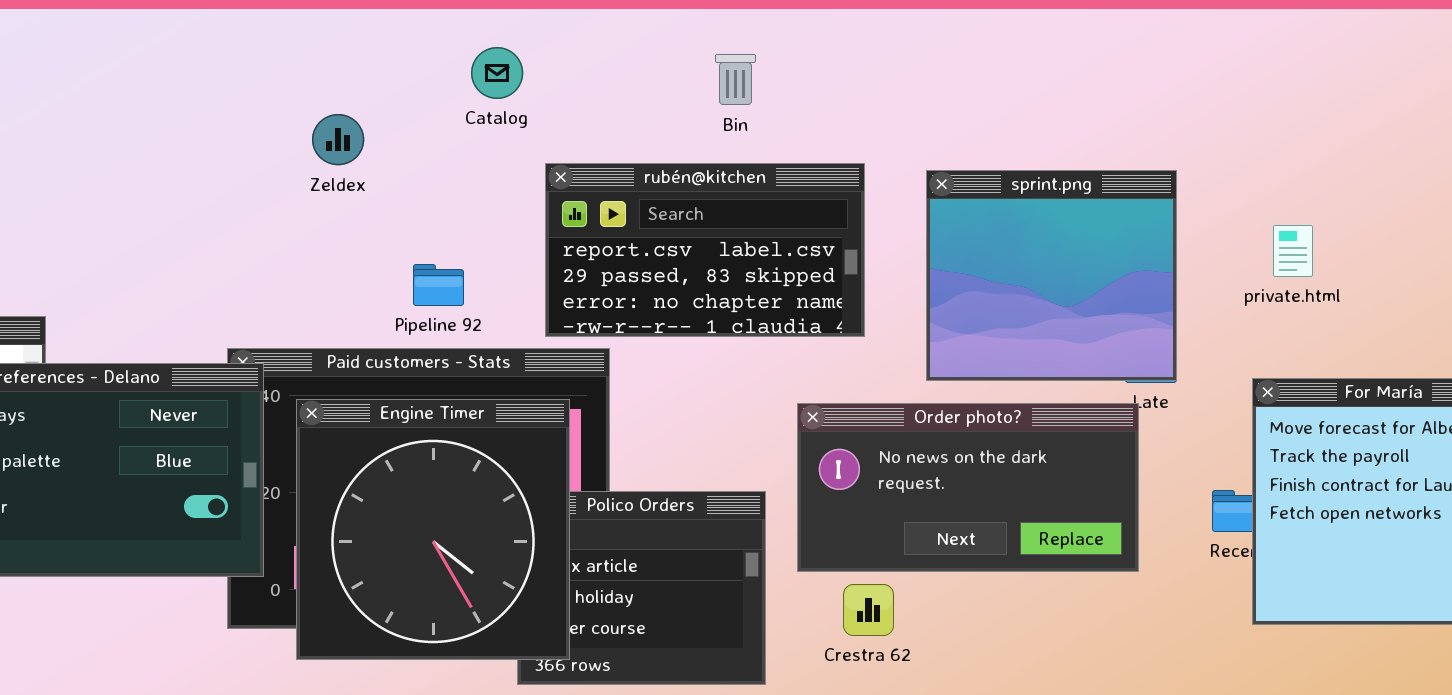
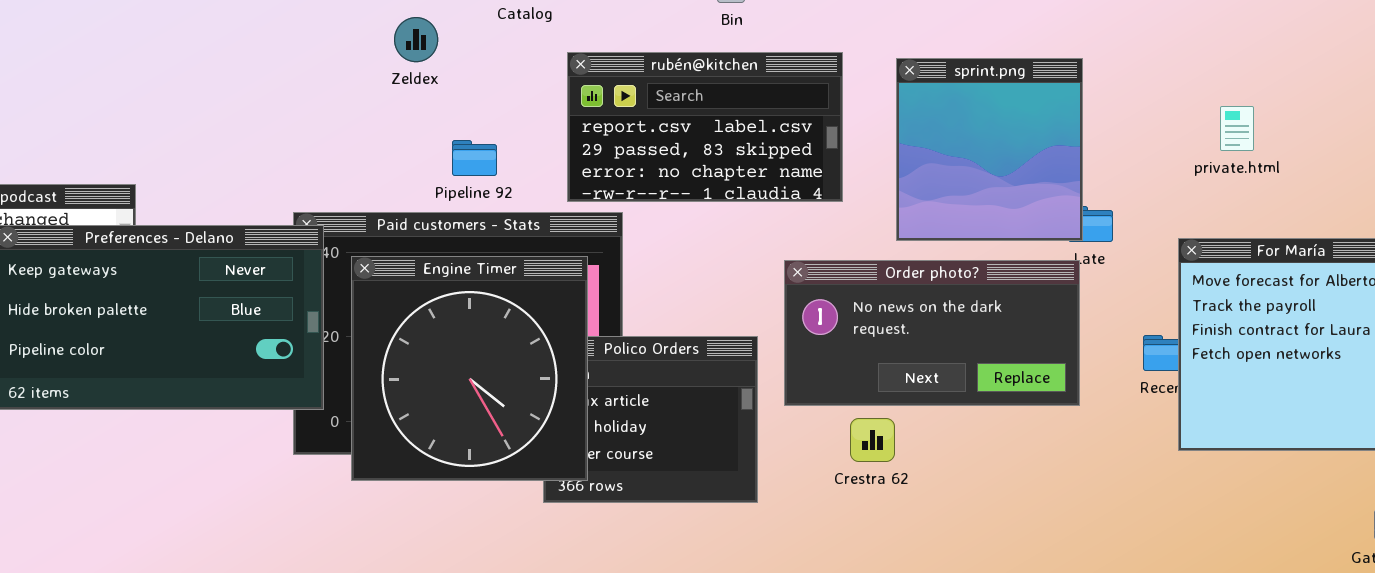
Zeldex: [312,114,364,165] -> [394,17,438,62], moved
sprint.png: [926,170,1177,381] -> [896,58,1083,241], resized
private.html: [1273,225,1313,277] -> [1220,106,1254,151], moved
Crestra 62: [843,584,894,636] -> [850,418,895,462], moved

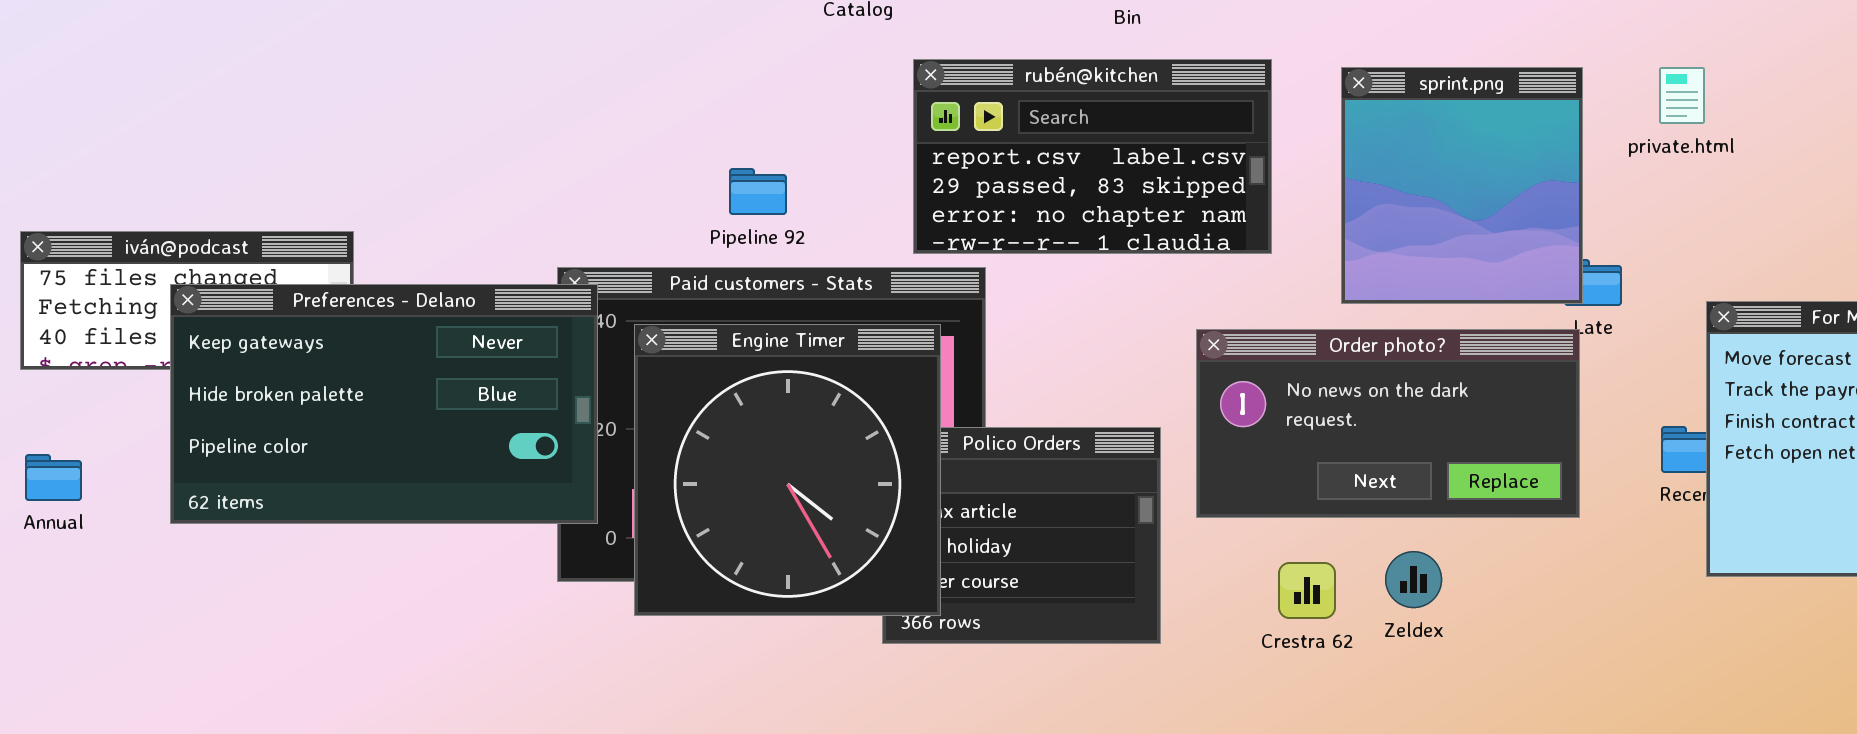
Zeldex: [394,17,438,62] -> [1385,551,1442,608], moved
private.html: [1220,106,1254,151] -> [1659,67,1705,124], moved
Pipeline 92: [452,140,497,176] -> [729,168,787,215], moved
Crestra 62: [850,418,895,462] -> [1278,562,1336,619], moved

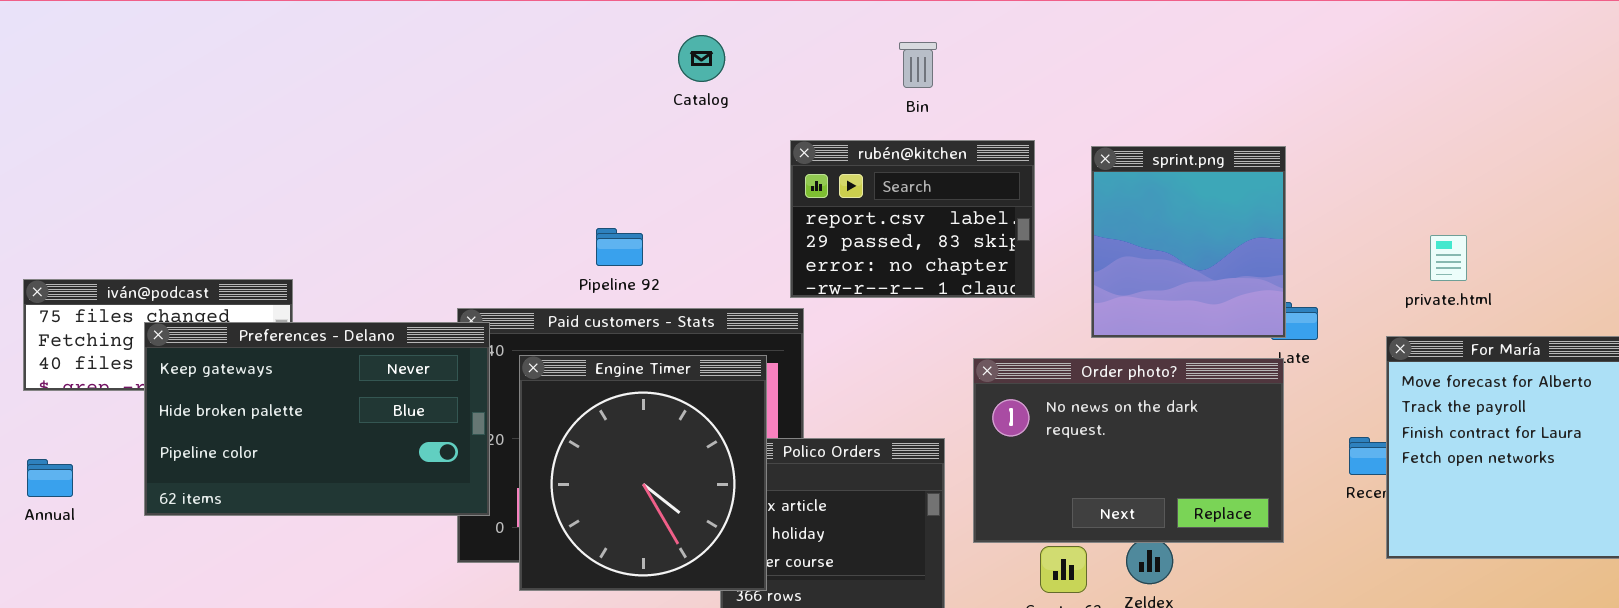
rubén@kitchen: [913,59,1272,254] -> [790,140,1035,298], resized
private.html: [1659,67,1705,124] -> [1430,235,1467,281], moved
Order photo?: [1196,329,1580,518] -> [973,358,1284,543], resized

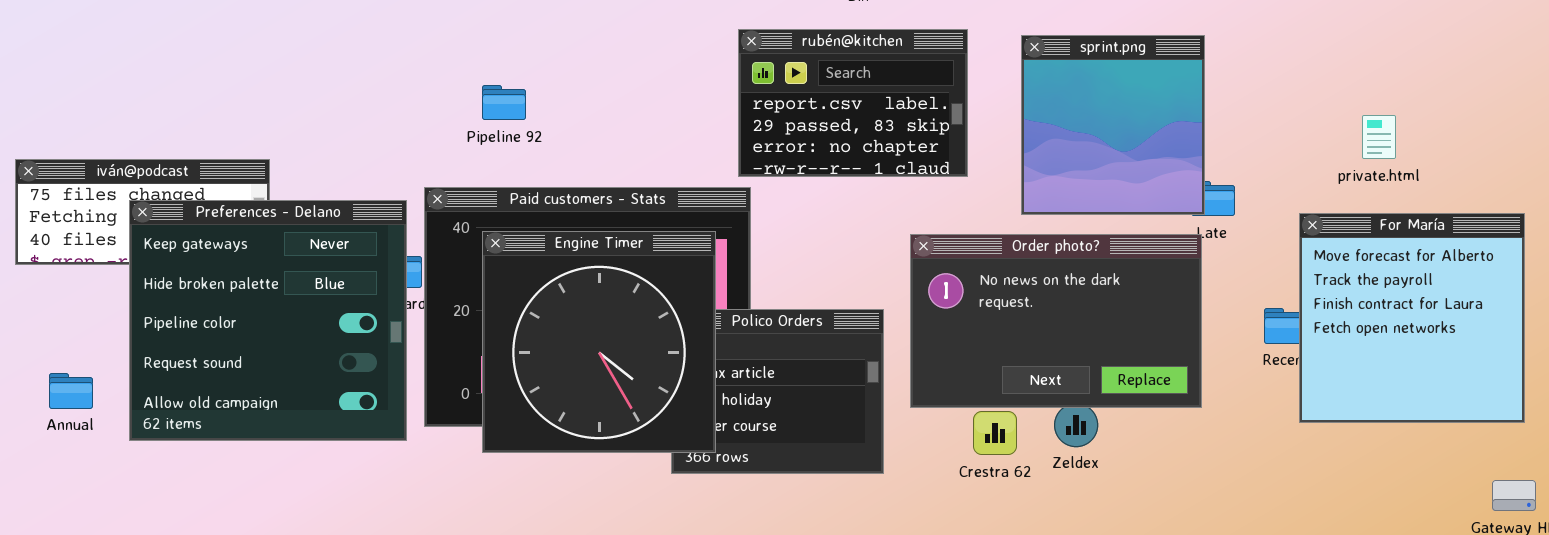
Pipeline 92: [596,228,643,266] -> [482,85,526,120], moved
private.html: [1430,235,1467,281] -> [1362,115,1396,159], moved
Preferences - Delano: [144,322,490,516] -> [129,200,407,441], resized
Annual: [27,459,73,497] -> [49,373,93,409], moved

